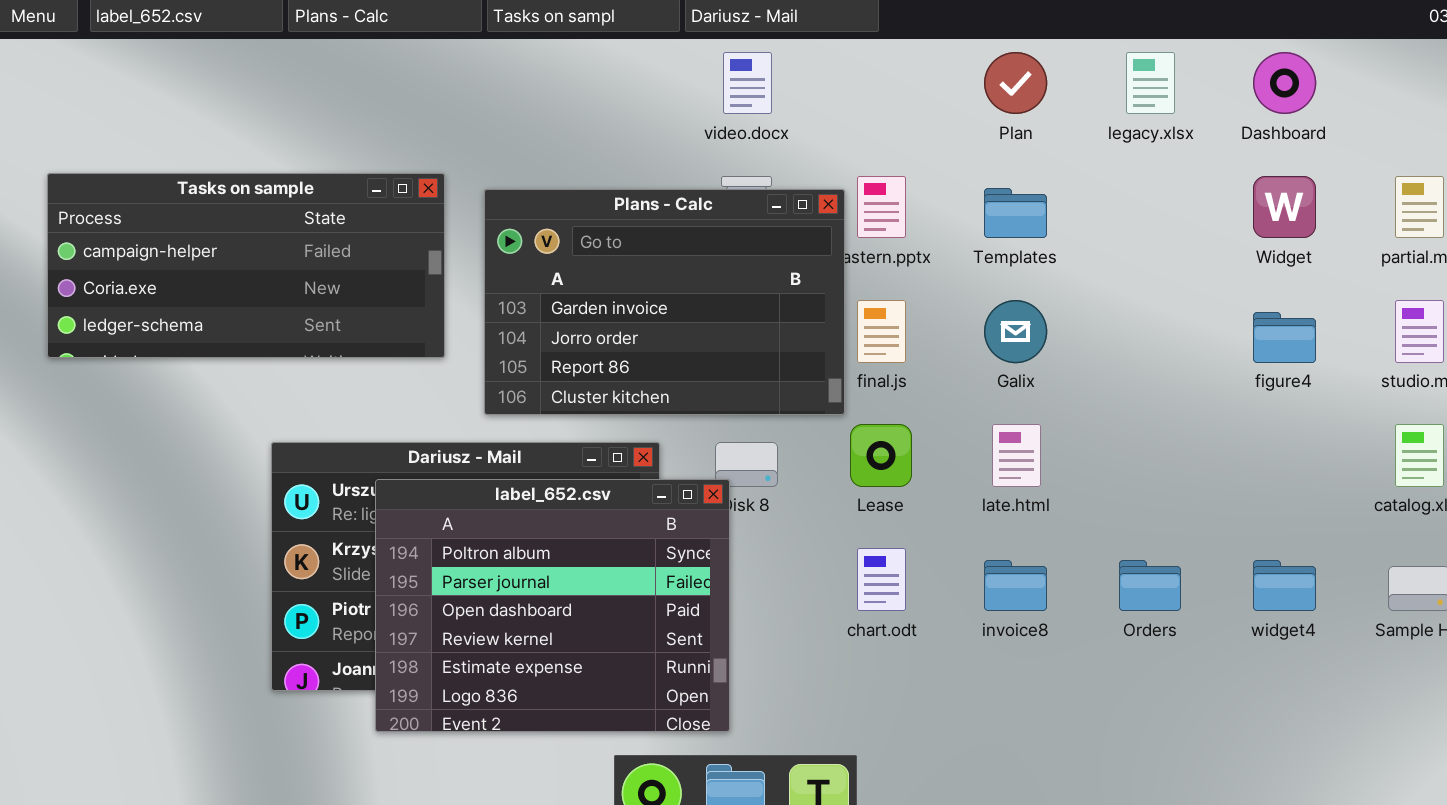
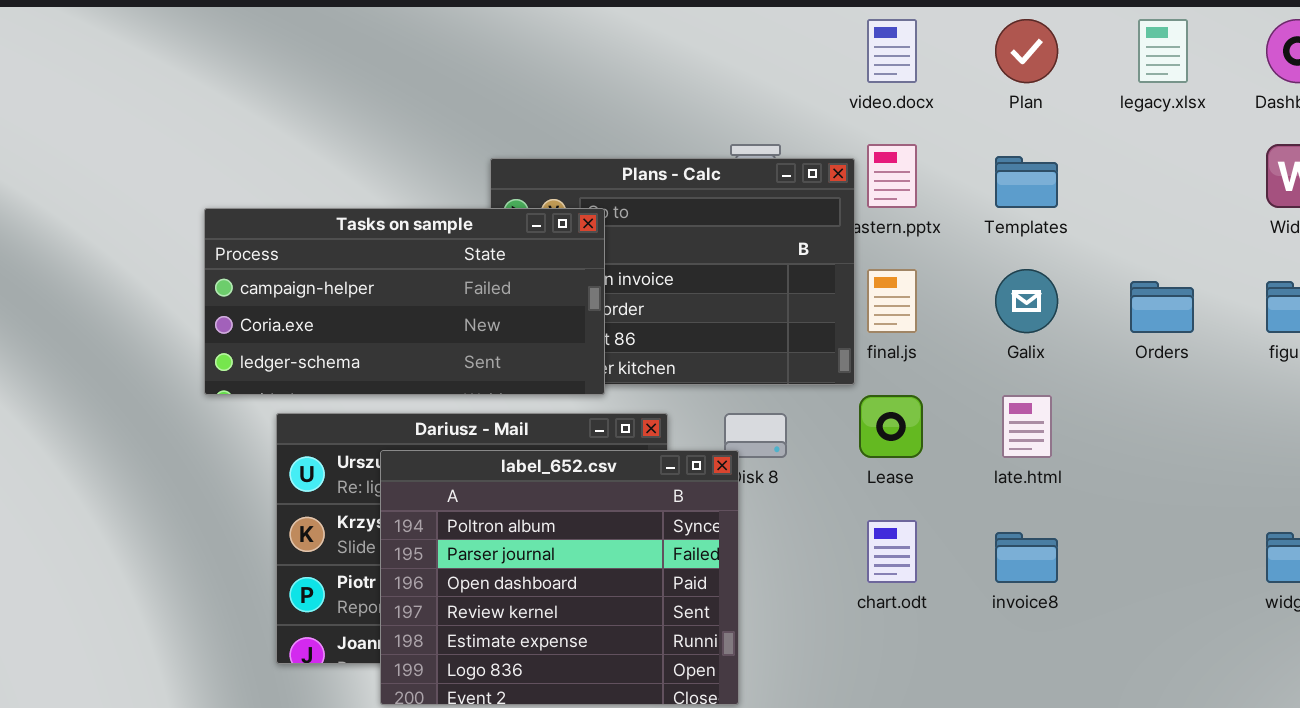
video.docx: [723,52,772,114] -> [867,19,917,83], moved
Tasks on sample: [47,173,445,358] -> [204,208,605,395], moved
Orders: [1119,560,1181,611] -> [1130,281,1194,333], moved

